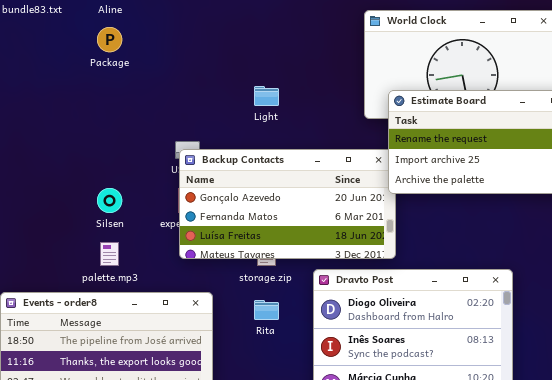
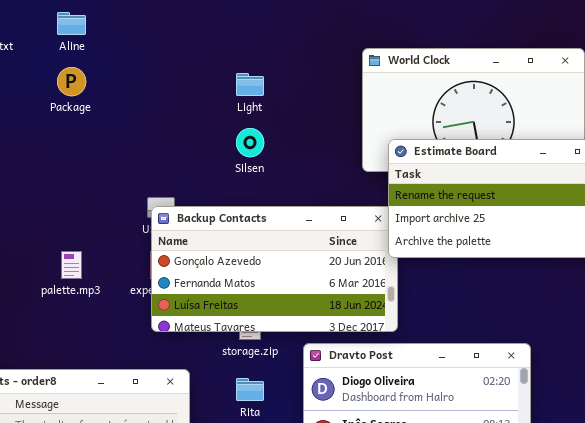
Light: [254,86,279,106] -> [236,73,264,96], moved
Silsen: [97,188,122,213] -> [236,128,264,157], moved
palette.mp3: [100,242,119,266] -> [61,251,82,279], moved

